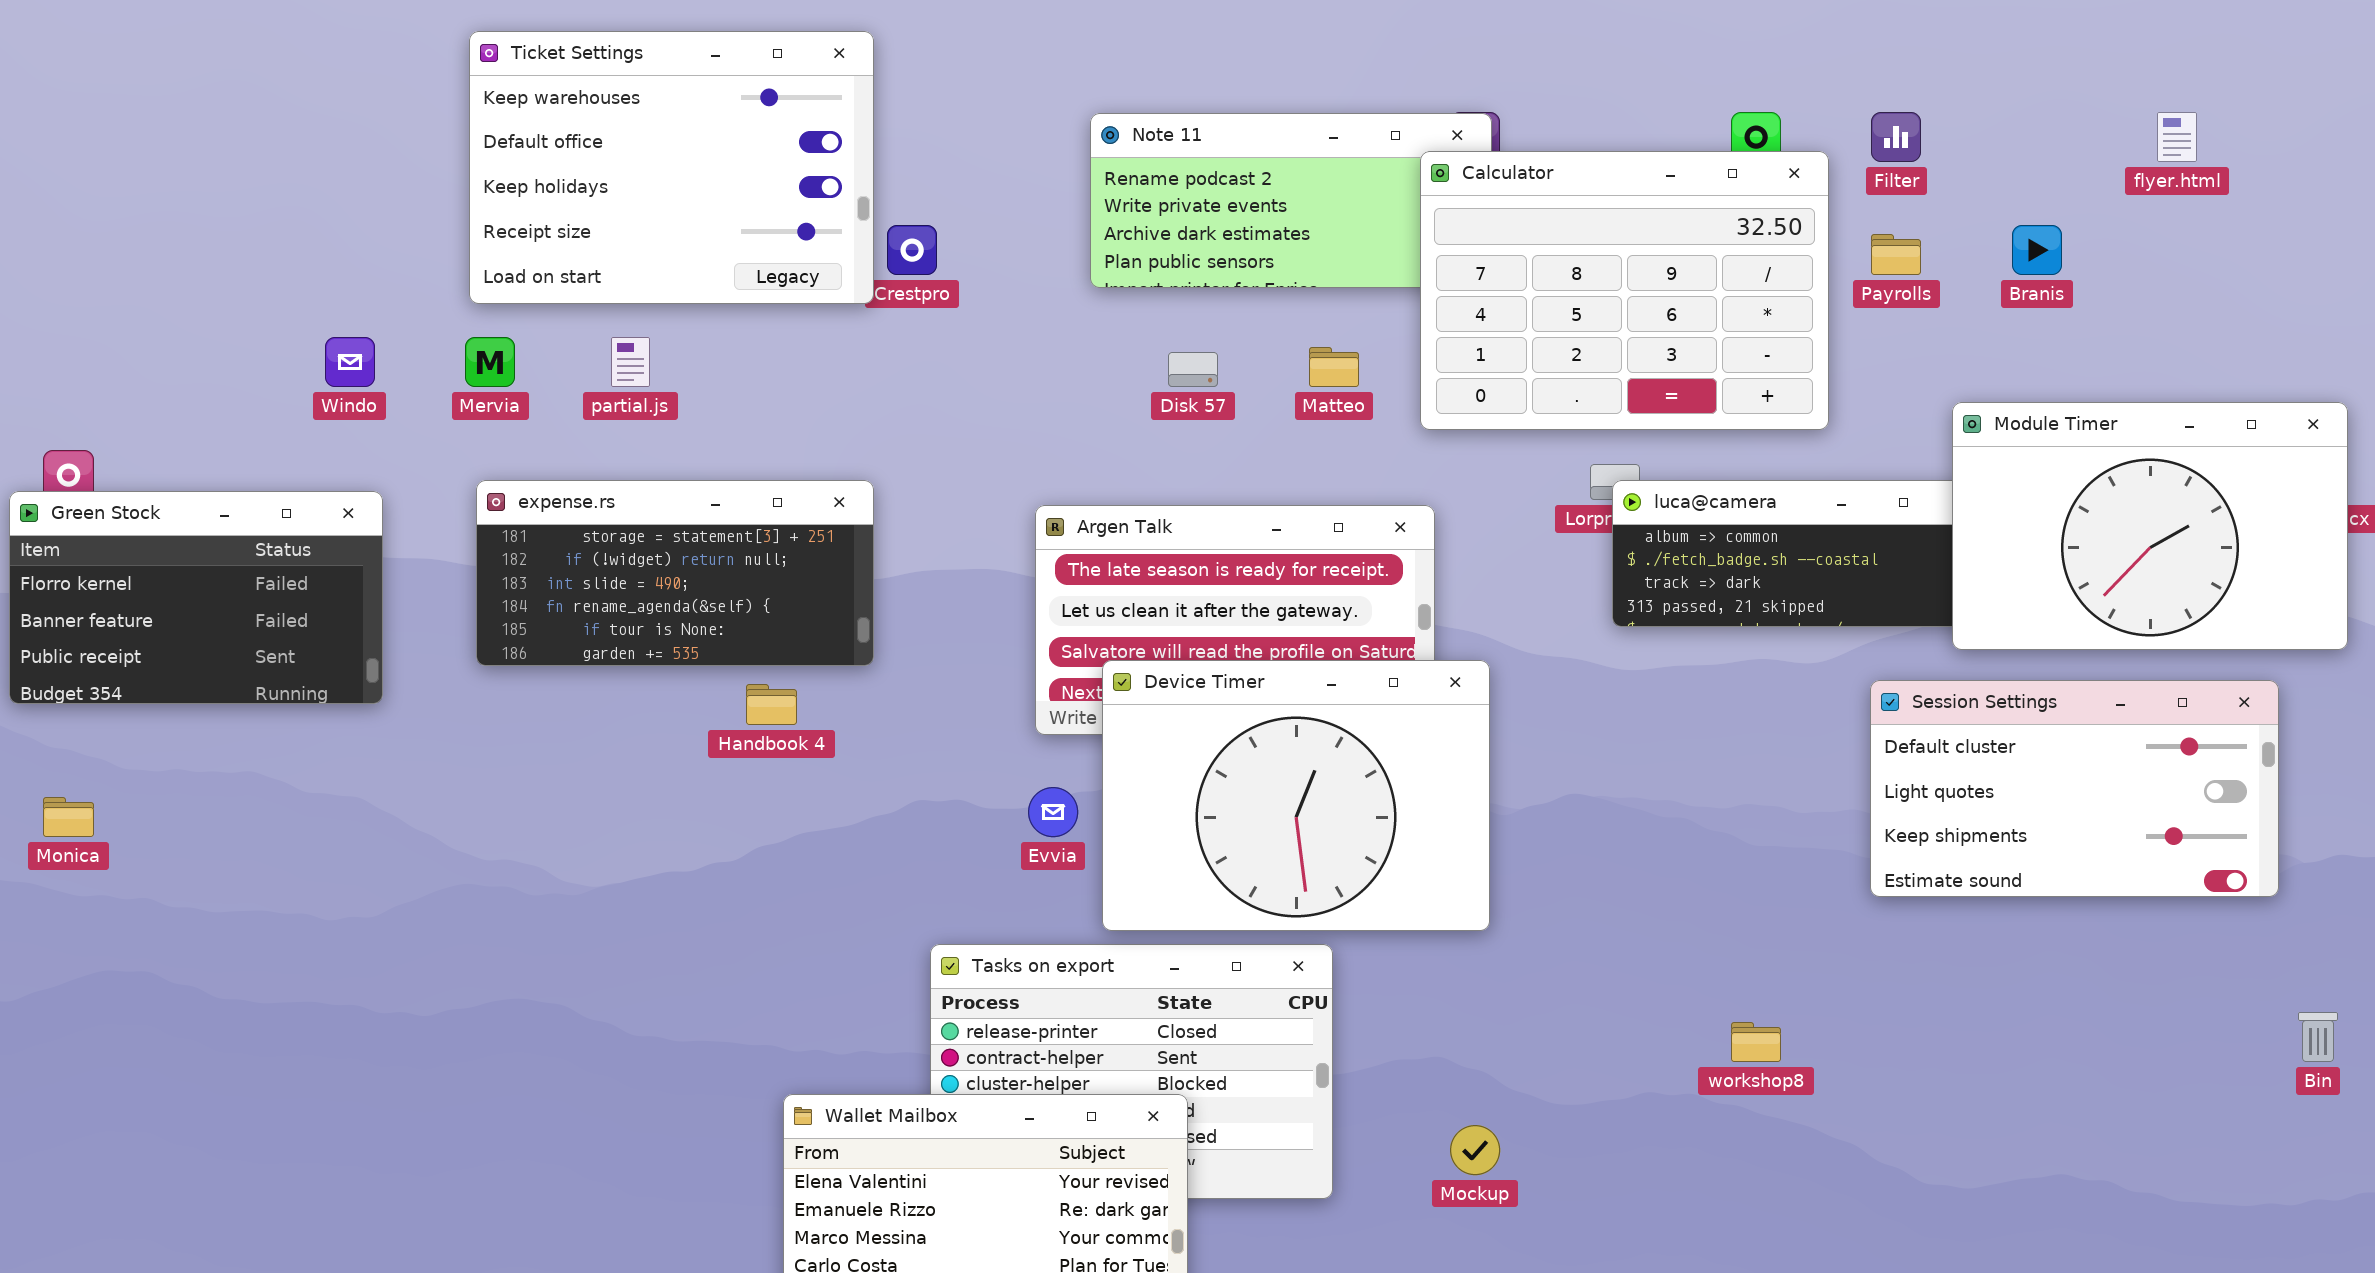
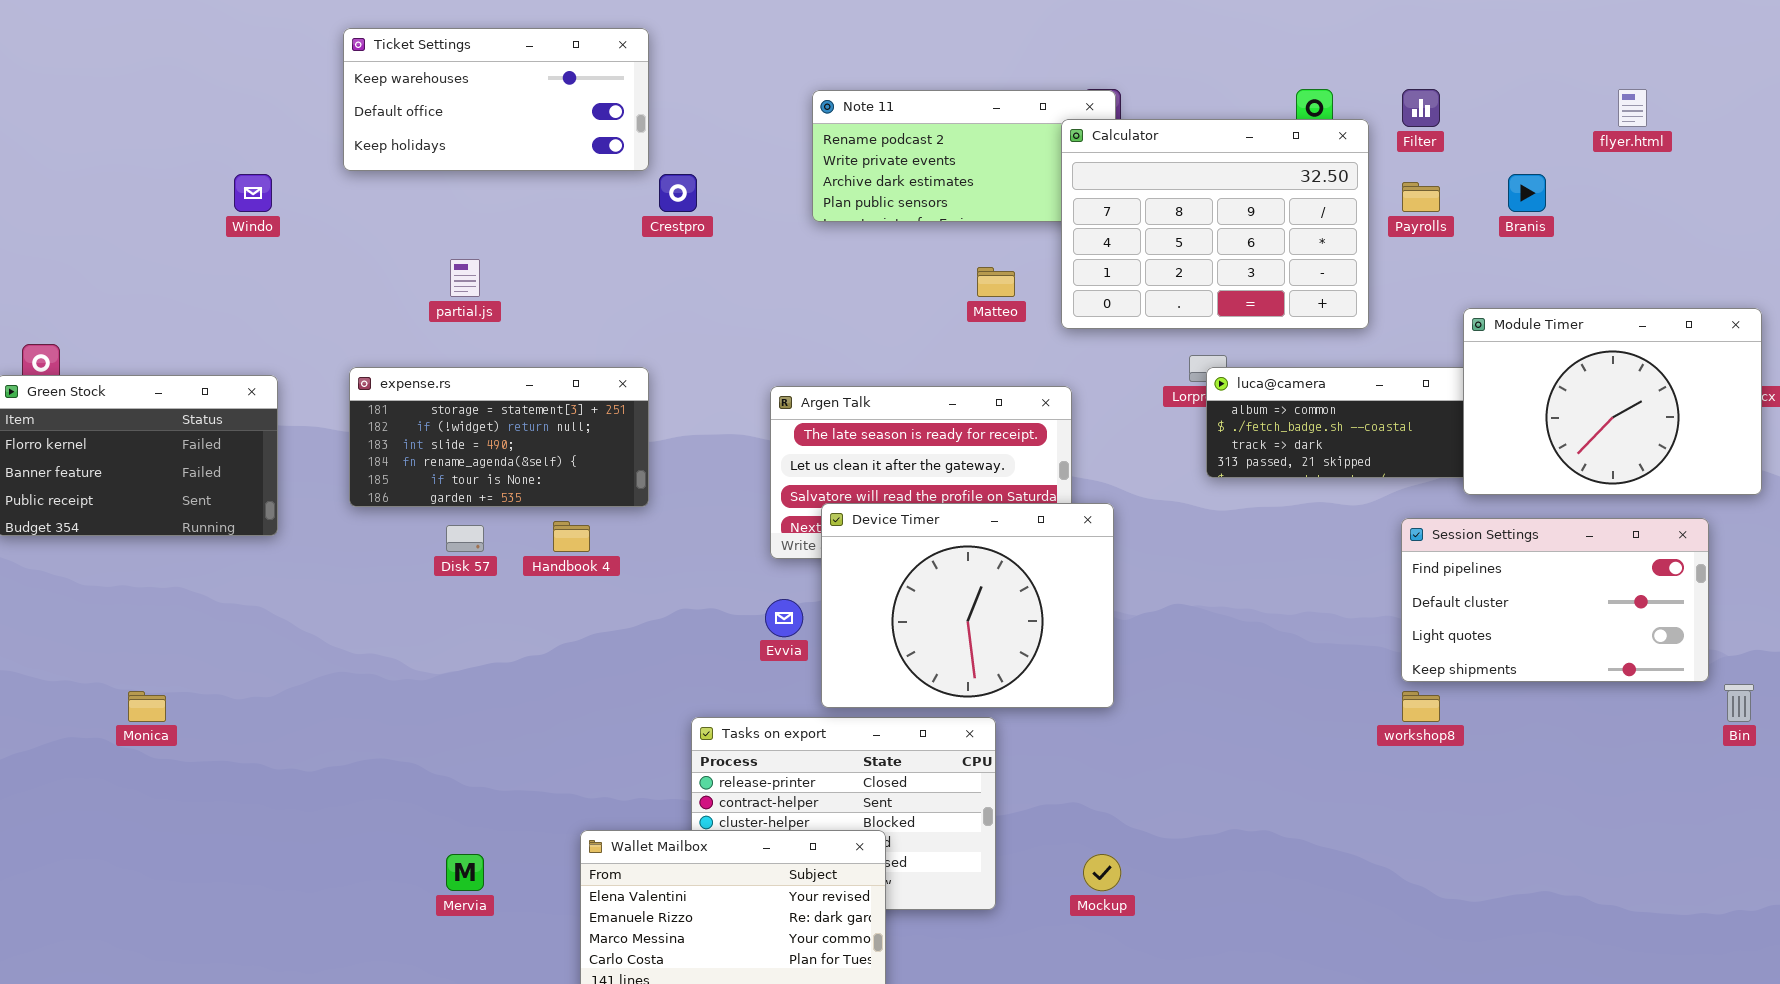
Ticket Settings: [469,31,874,304] -> [343,28,649,171], resized
Windo: [325,337,375,387] -> [234,174,272,212], moved
Mervia: [465,337,515,387] -> [446,854,484,891], moved
Disk 57: [1168,352,1218,387] -> [446,525,484,552], moved
Session Settings: [1870,680,2279,897] -> [1401,518,1709,682], scrolled up 1 row
Monica: [43,797,94,837] -> [128,691,166,722], moved
Bin: [2298,1012,2338,1062] -> [1724,684,1754,722], moved
workshop8: [1731,1022,1781,1062] -> [1402,691,1440,722], moved

